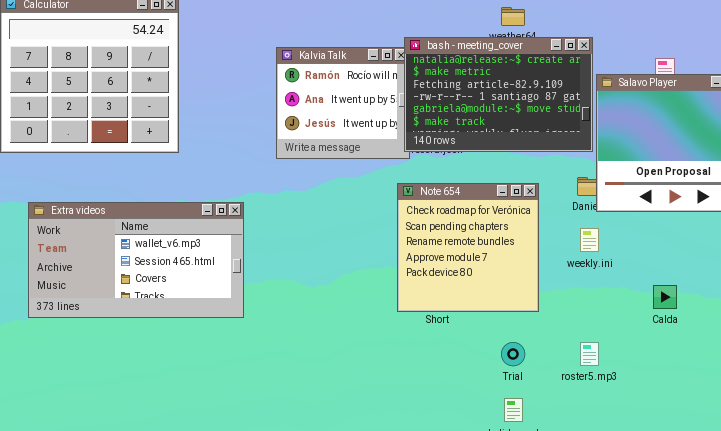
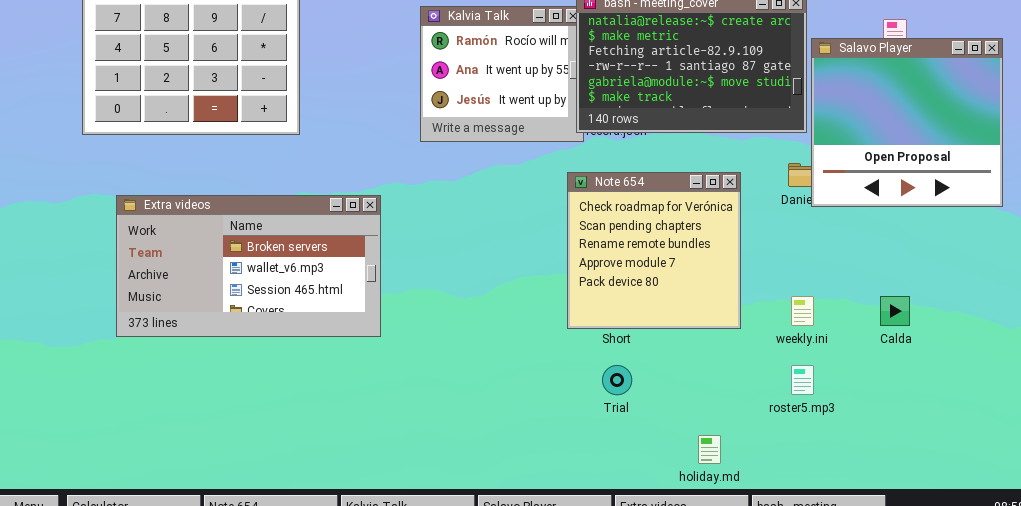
Extra videos: [28,202,244,318] -> [116,195,381,337], scrolled up 1 row
weekly.ini: [580,228,599,252] -> [791,296,814,326], moved
Trial: [501,342,525,366] -> [602,365,632,395], moved

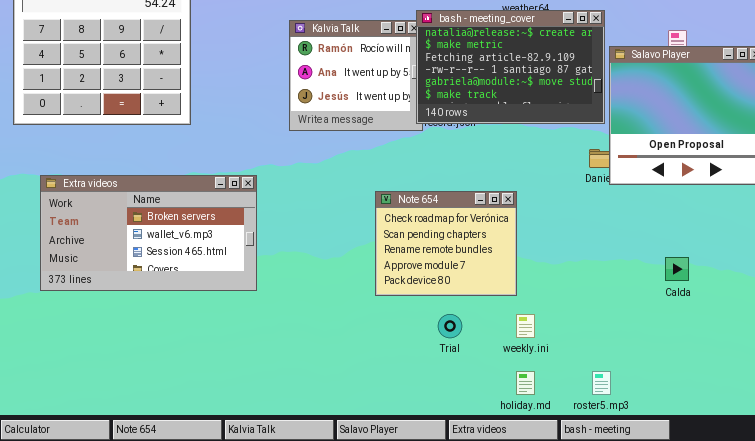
Note 654: [567,172,741,329] -> [375,191,517,296], moved, resized
weekly.ini: [791,296,814,326] -> [516,314,535,338], moved
roster5.mp3: [791,365,814,395] -> [592,371,611,395], moved

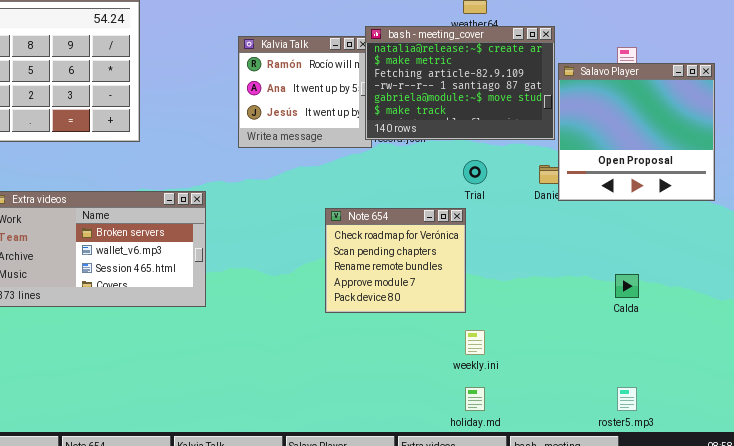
Trial: [438,314,462,338] -> [463,160,487,184], moved
roster5.mp3: [592,371,611,395] -> [617,387,637,411], moved

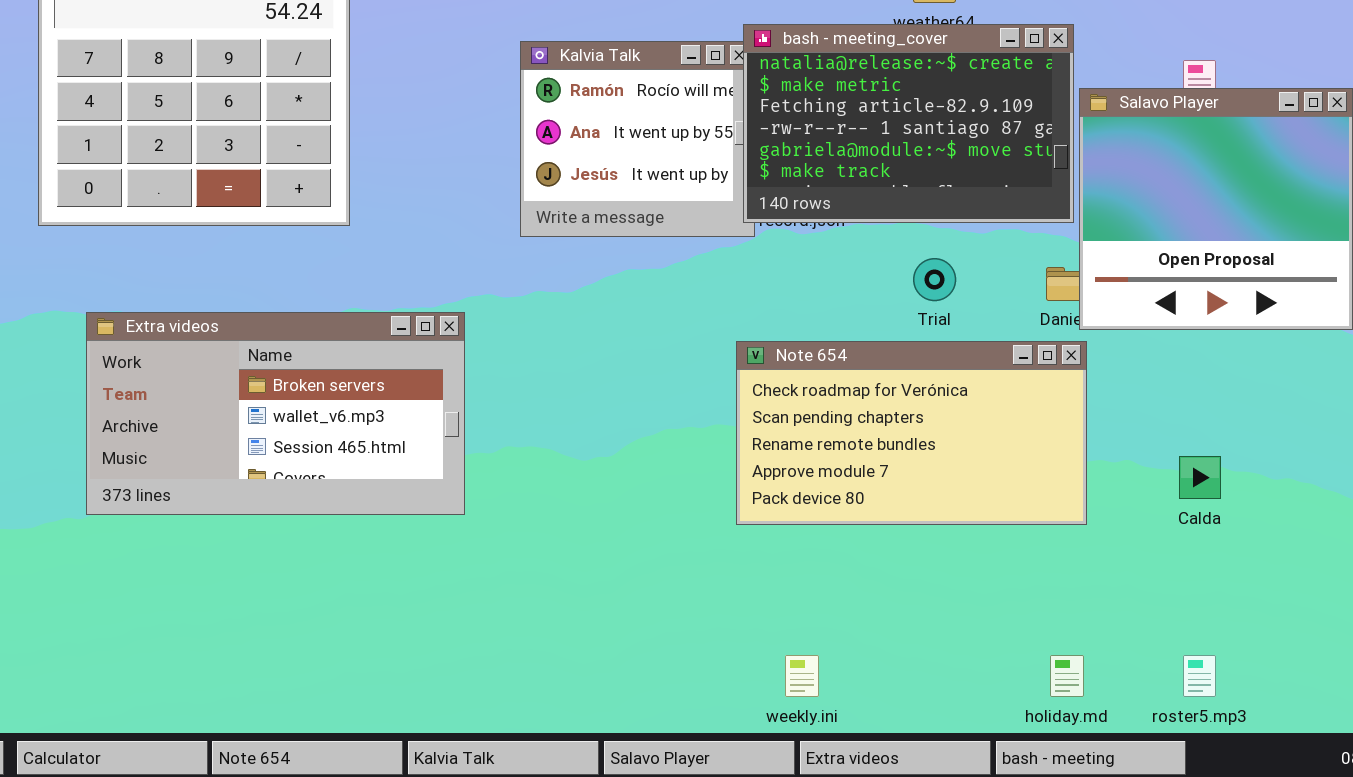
Note 654: [325,208,466,313] -> [736,341,1087,525], moved, resized
weekly.ini: [465,330,485,355] -> [785,655,819,697], moved
holiday.md: [465,387,485,411] -> [1050,655,1084,697], moved

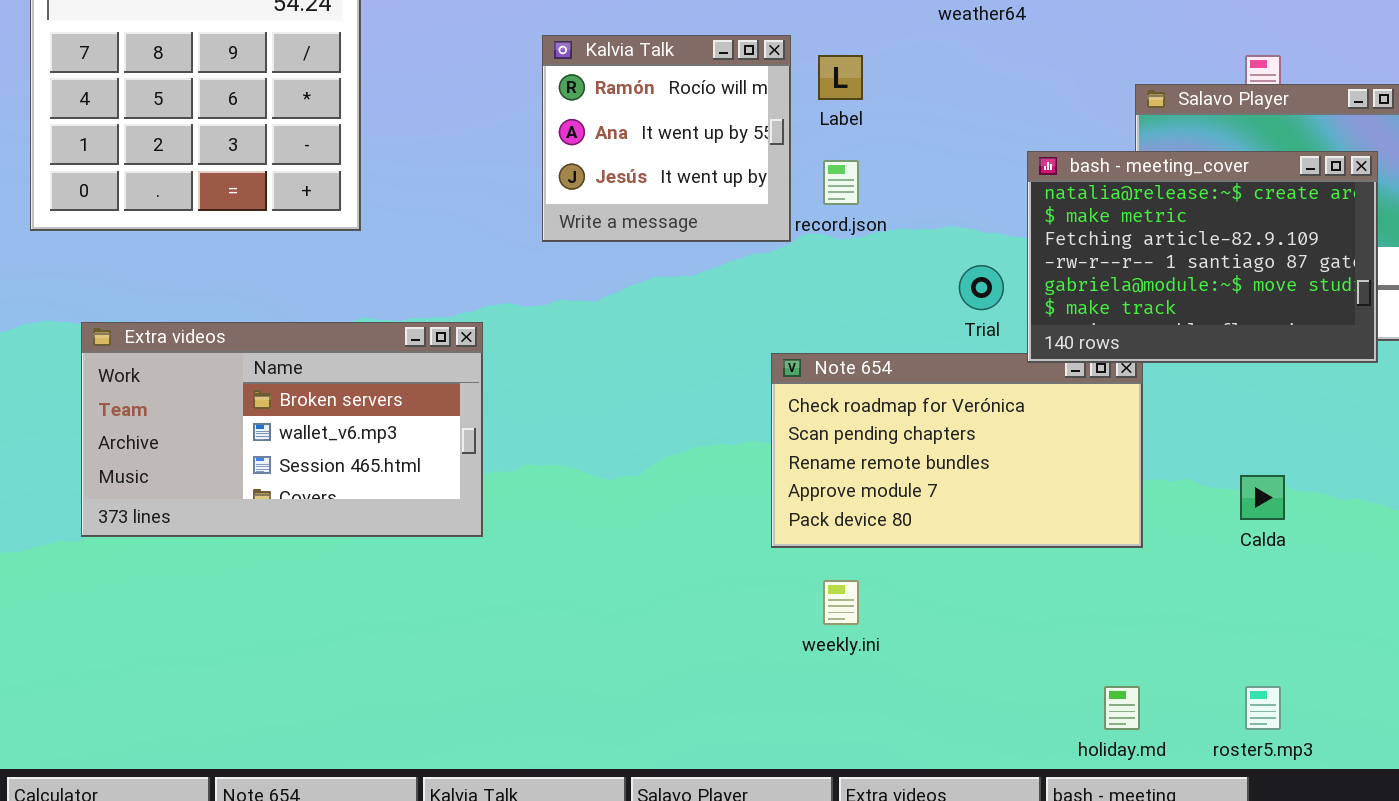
bash - meeting_cover: [743,24,1074,223] -> [1027,151,1378,363], moved
weekly.ini: [785,655,819,697] -> [823,580,859,625], moved

